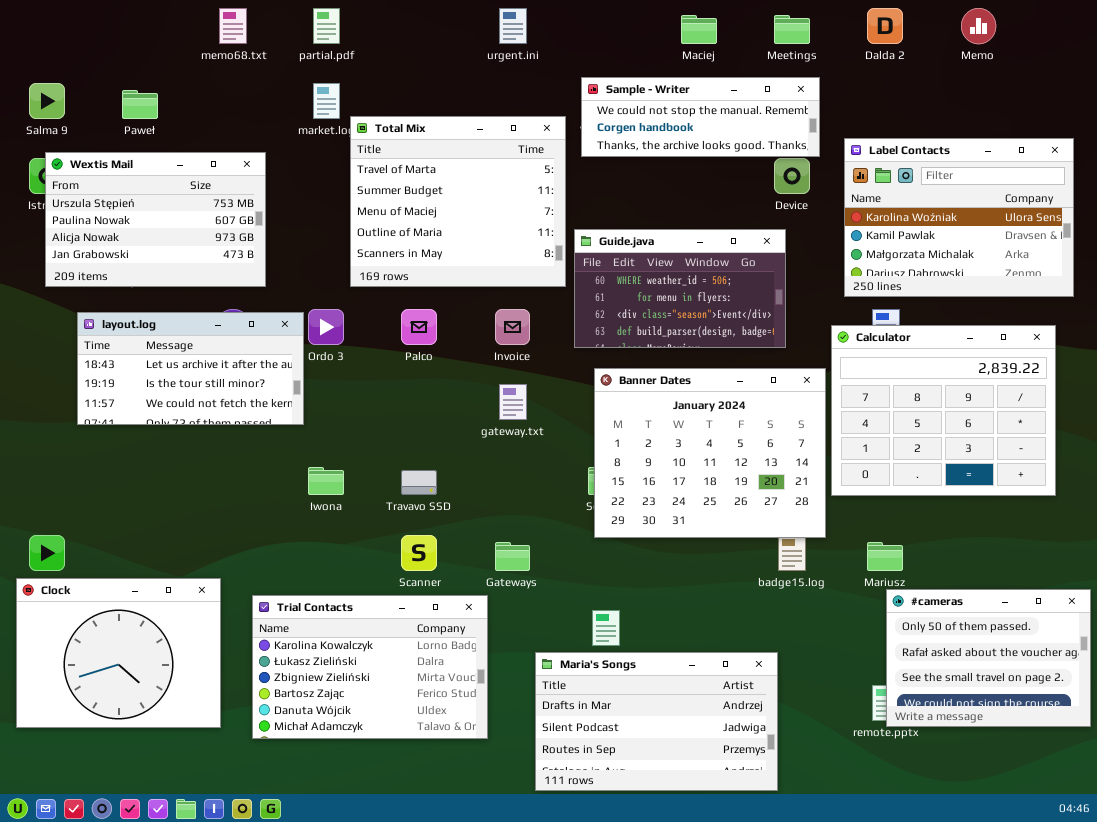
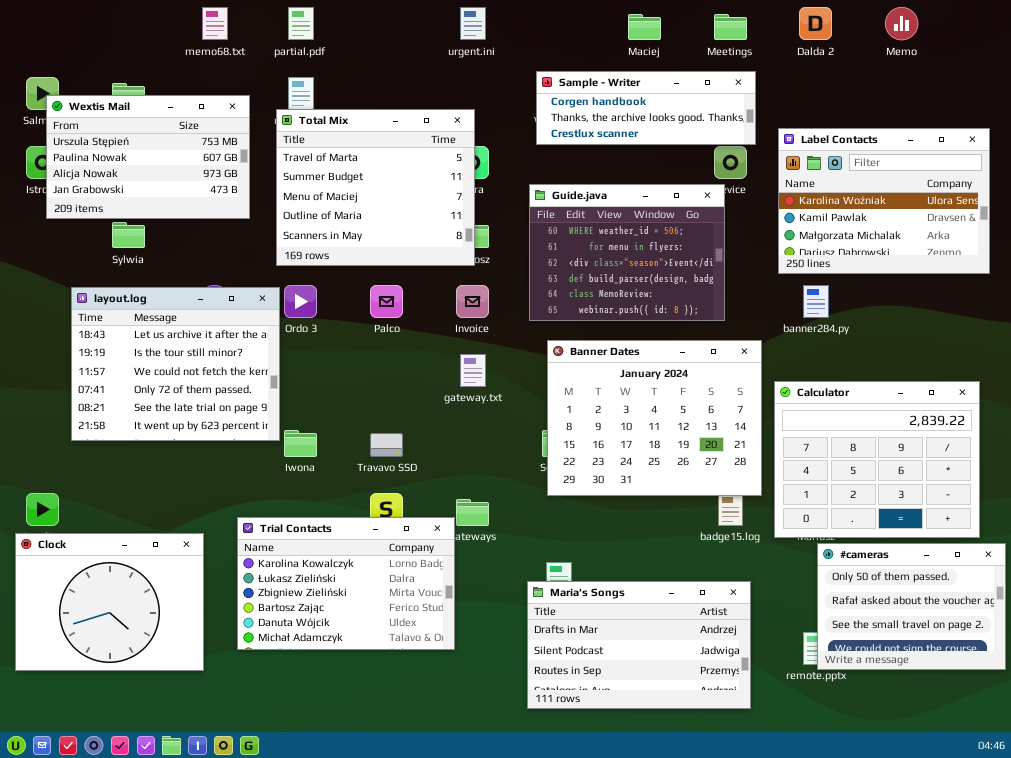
Sample - Writer: [581,77,820,157] -> [536,71,756,145], scrolled down 1 row
Total Mix: [350,116,566,287] -> [276,109,475,266], moved
Wextis Mail: [45,152,266,287] -> [46,95,250,219], moved
Guide.java: [574,229,786,348] -> [529,184,725,321], resized
layout.log: [77,312,304,425] -> [71,287,280,441], resized
Calculator: [831,325,1056,496] -> [774,381,980,538], moved
Trial Contacts: [252,595,488,739] -> [237,517,455,650], moved
Maria's Songs: [535,652,778,791] -> [527,581,751,709], moved

